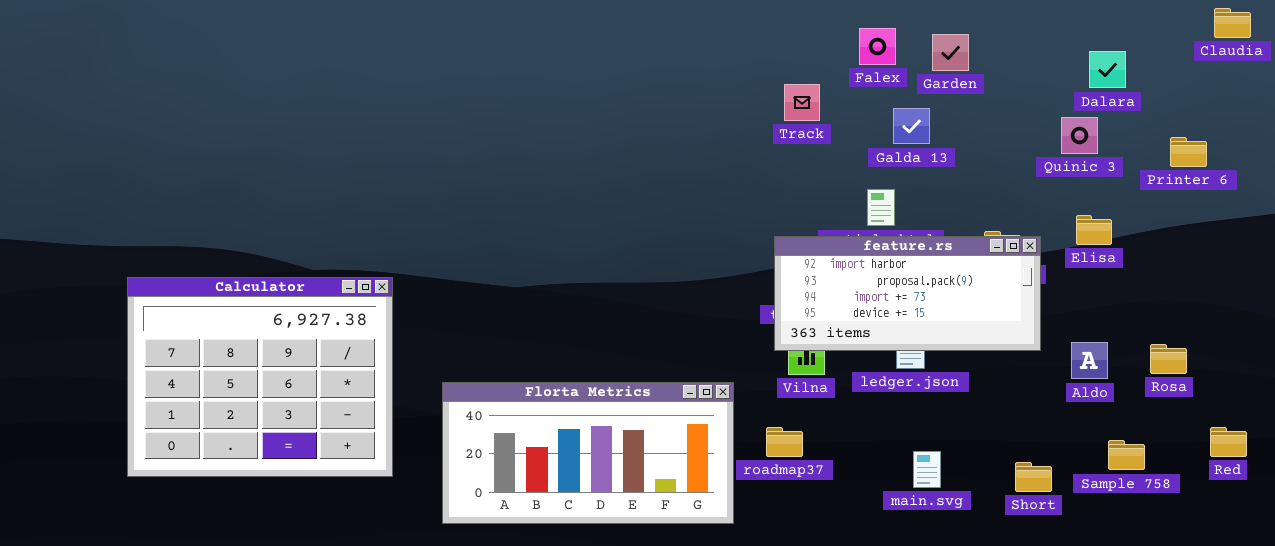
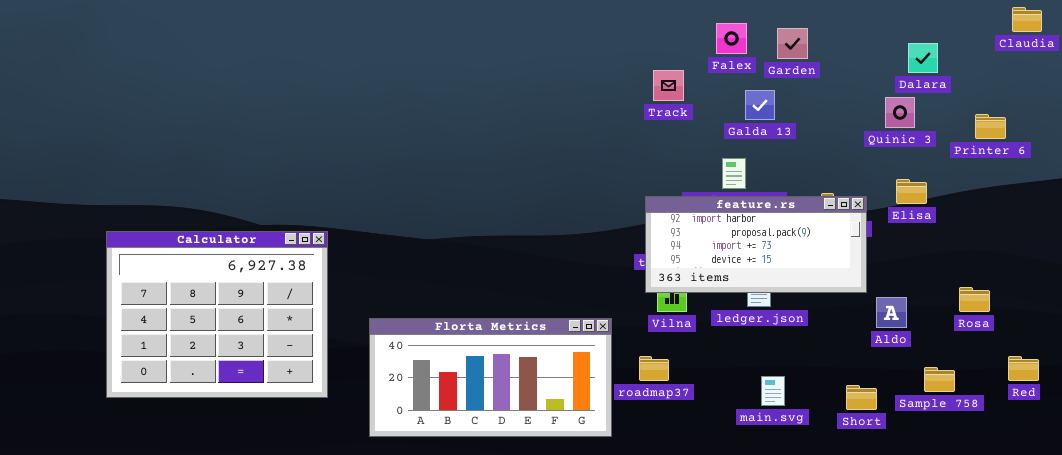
Aldo: [1071,342,1108,379] -> [876,297,907,328], moved

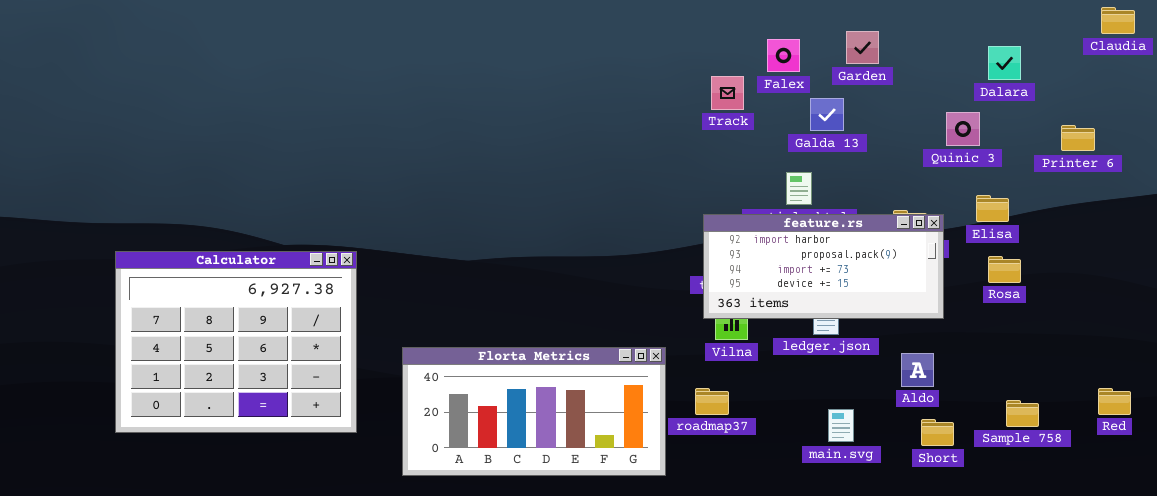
Falex: [716,23,747,54] -> [767,39,800,72], moved
Quinic 3: [885,97,915,128] -> [946,112,980,146], moved
Rosa: [959,287,990,312] -> [988,256,1021,283], moved
Aldo: [876,297,907,328] -> [901,353,934,387], moved

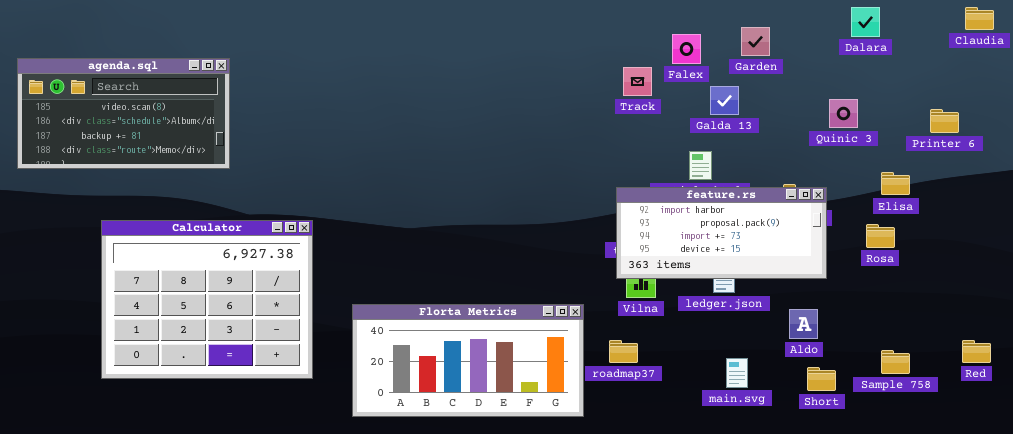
Dalara: [988,46,1021,80] -> [851,7,880,37], moved
agenda.sql: none -> [17,58,230,169], opened
Elisa: [976,195,1009,222] -> [881,172,910,195], moved

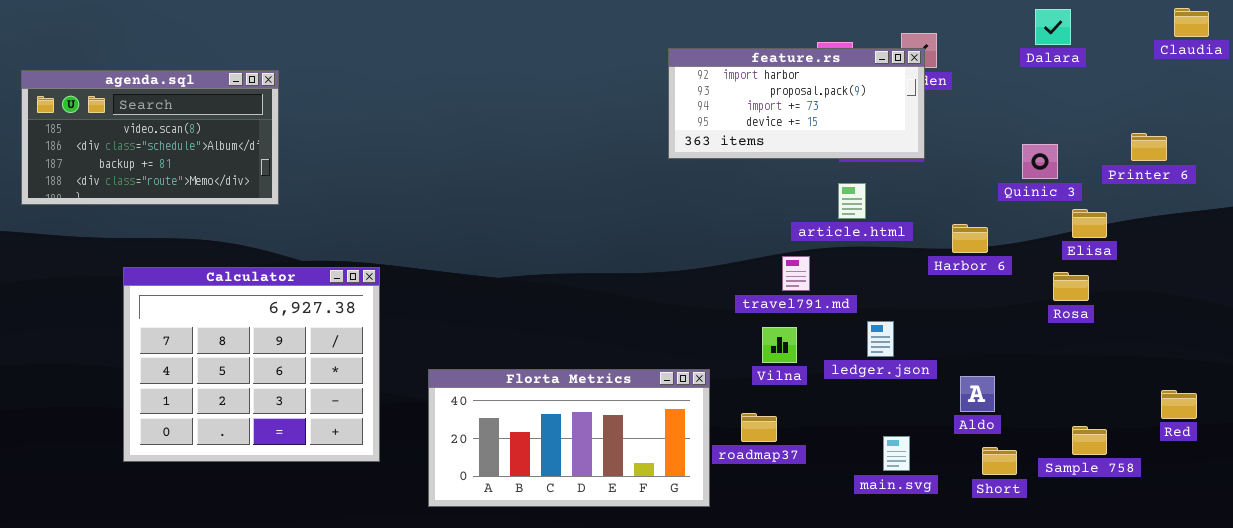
Quinic 3: [829,99,858,128] -> [1022,144,1058,179], moved
feature.rs: [616,187,827,279] -> [668,48,925,159], moved
Red: [962,340,991,363] -> [1161,390,1197,419], moved

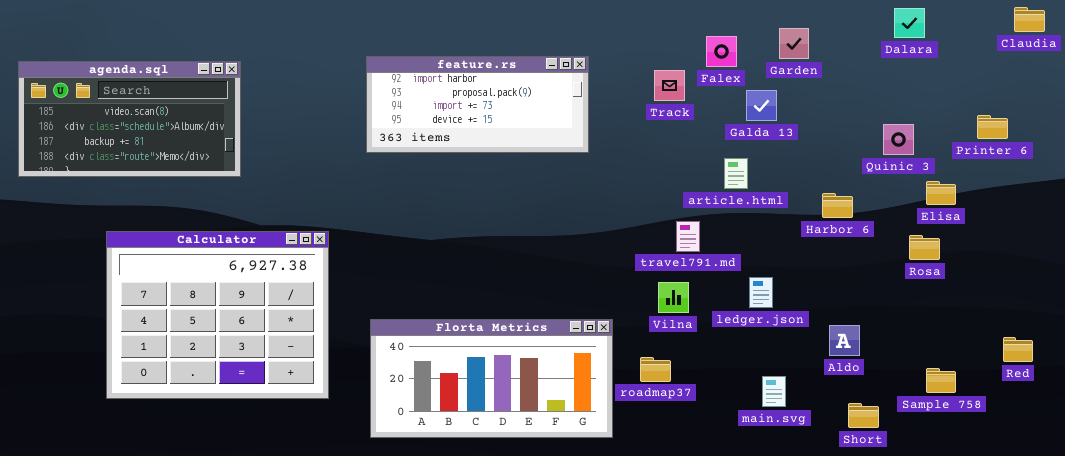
feature.rs: [668,48,925,159] -> [366,56,589,153], moved
Short: [982,447,1017,475] -> [848,403,879,428], moved

